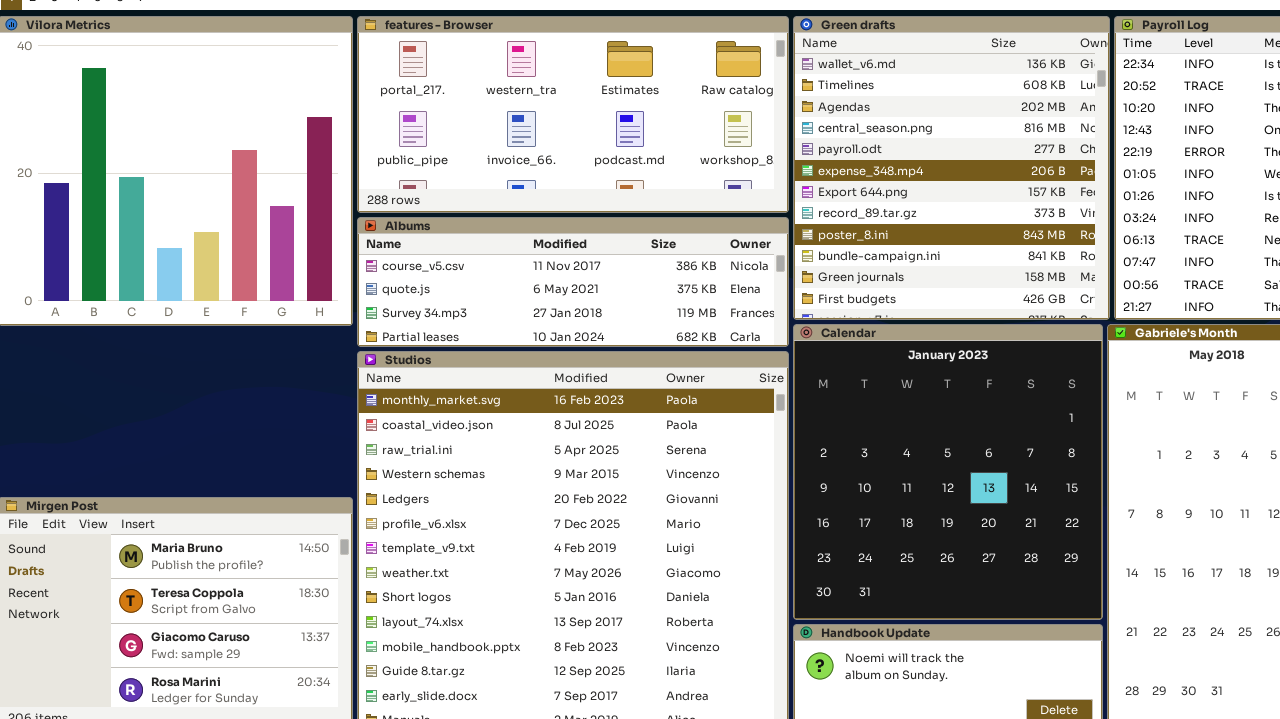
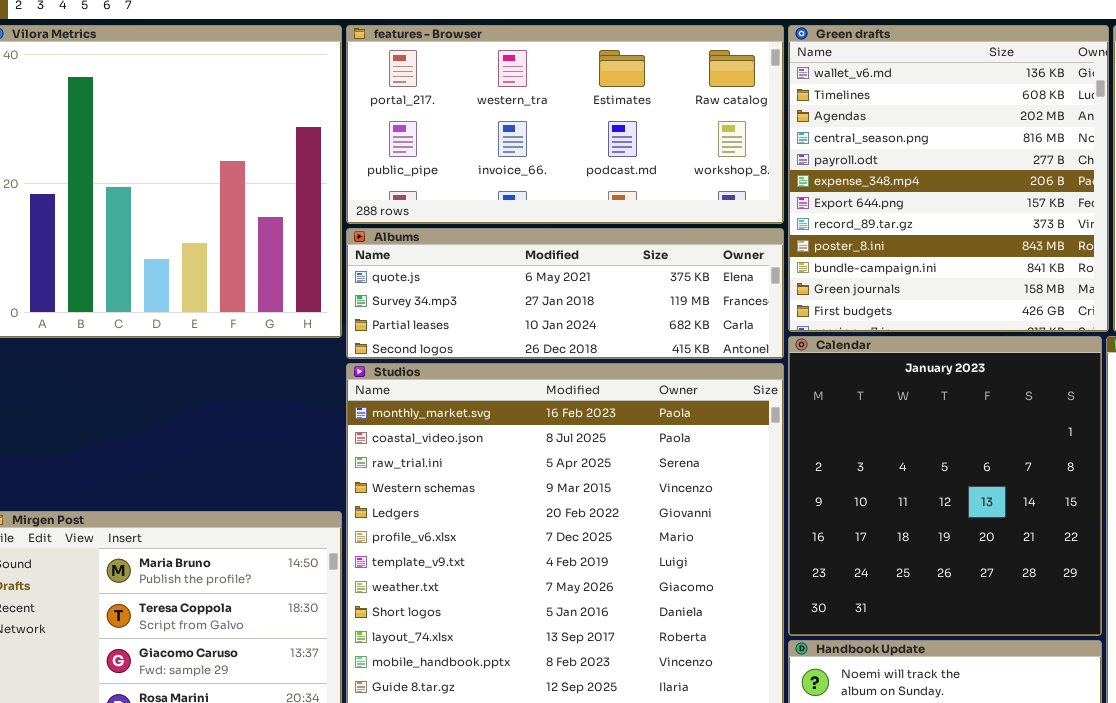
Albums: [357,217,789,347] -> [346,228,784,359], scrolled down 1 row

